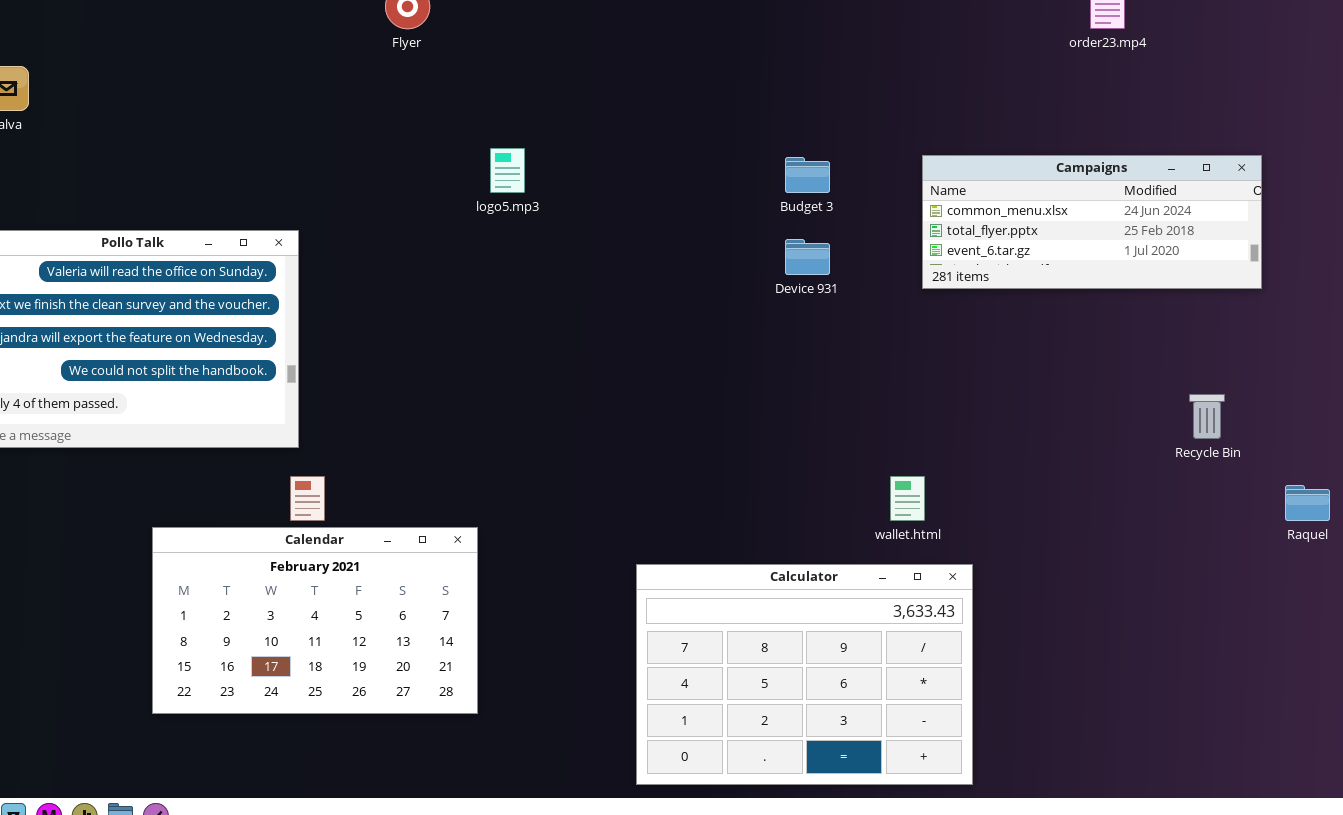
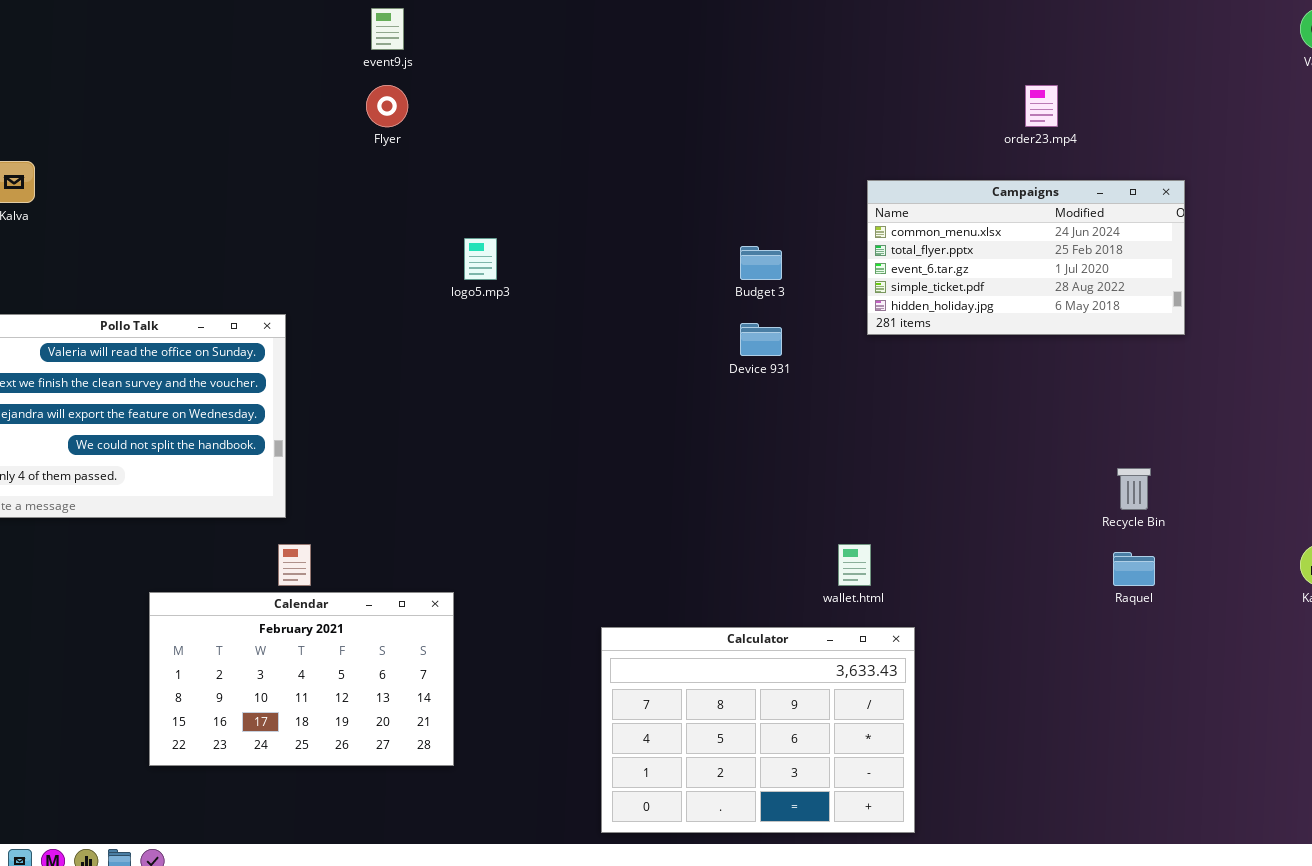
Campaigns: [922,155,1262,289] -> [867,180,1185,335], moved, resized
Raquel: [1285,485,1330,521] -> [1113,552,1155,586], moved

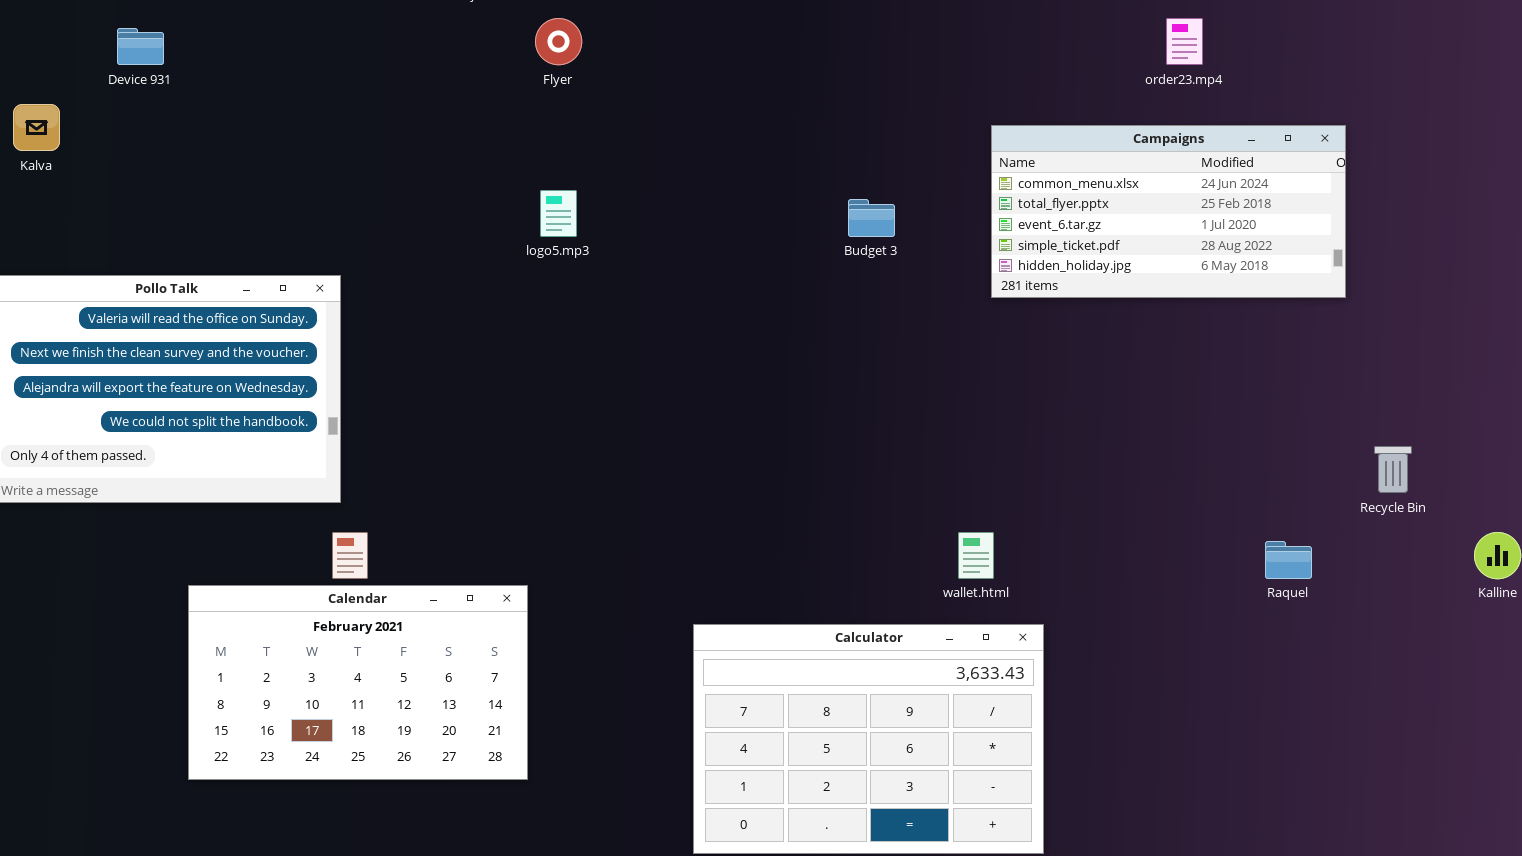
Flyer: [366,85,408,127] -> [535,18,582,65], moved
Device 931: [740,323,782,356] -> [117,28,164,65], moved
Recycle Bin: [1117,468,1151,510] -> [1374,446,1412,493], moved

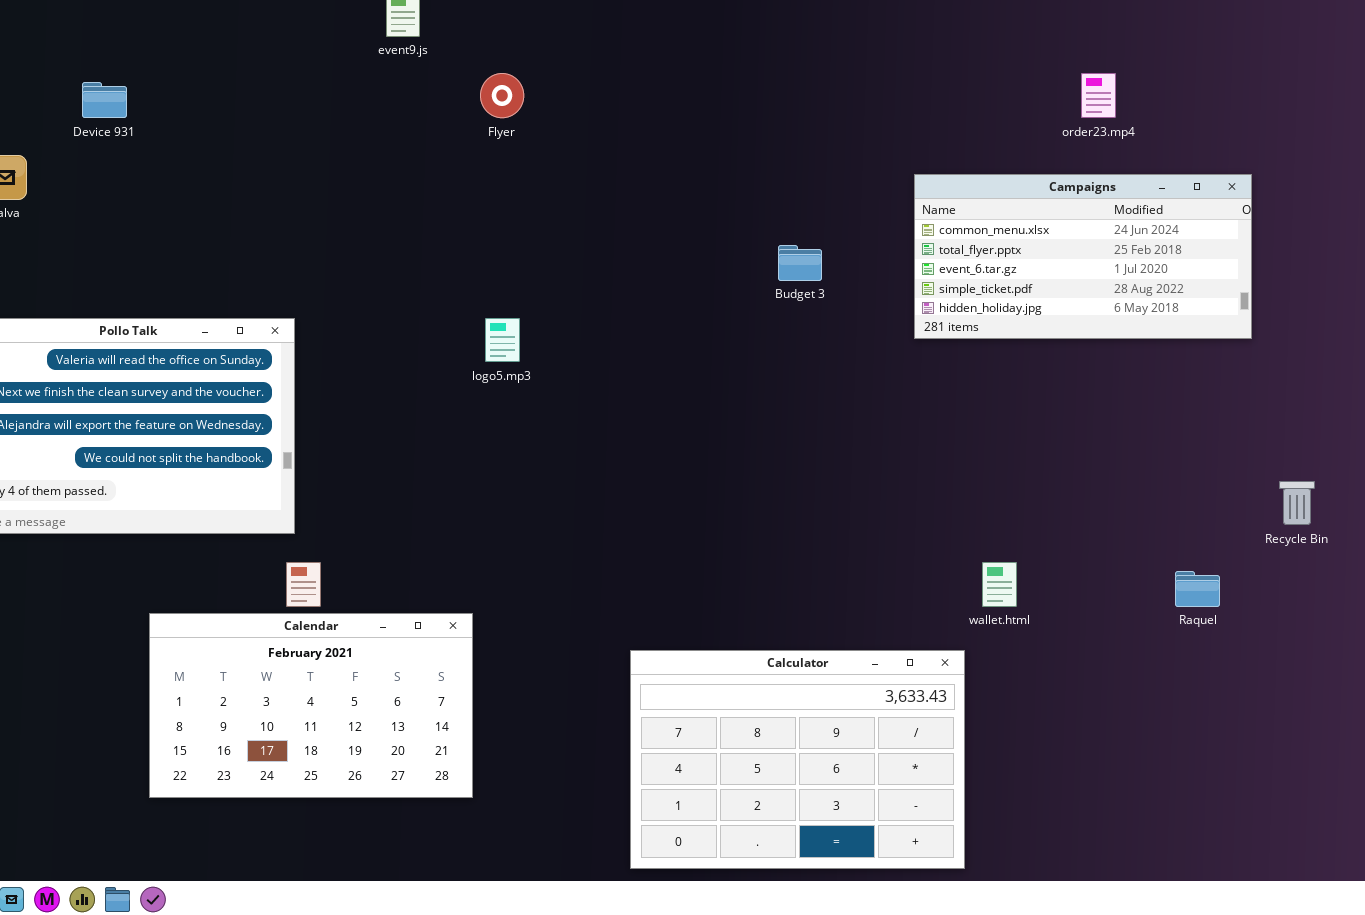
logo5.mp3: [540,190,577,237] -> [485,318,520,362], moved
wallet.html: [958,532,994,579] -> [982,562,1017,607], moved

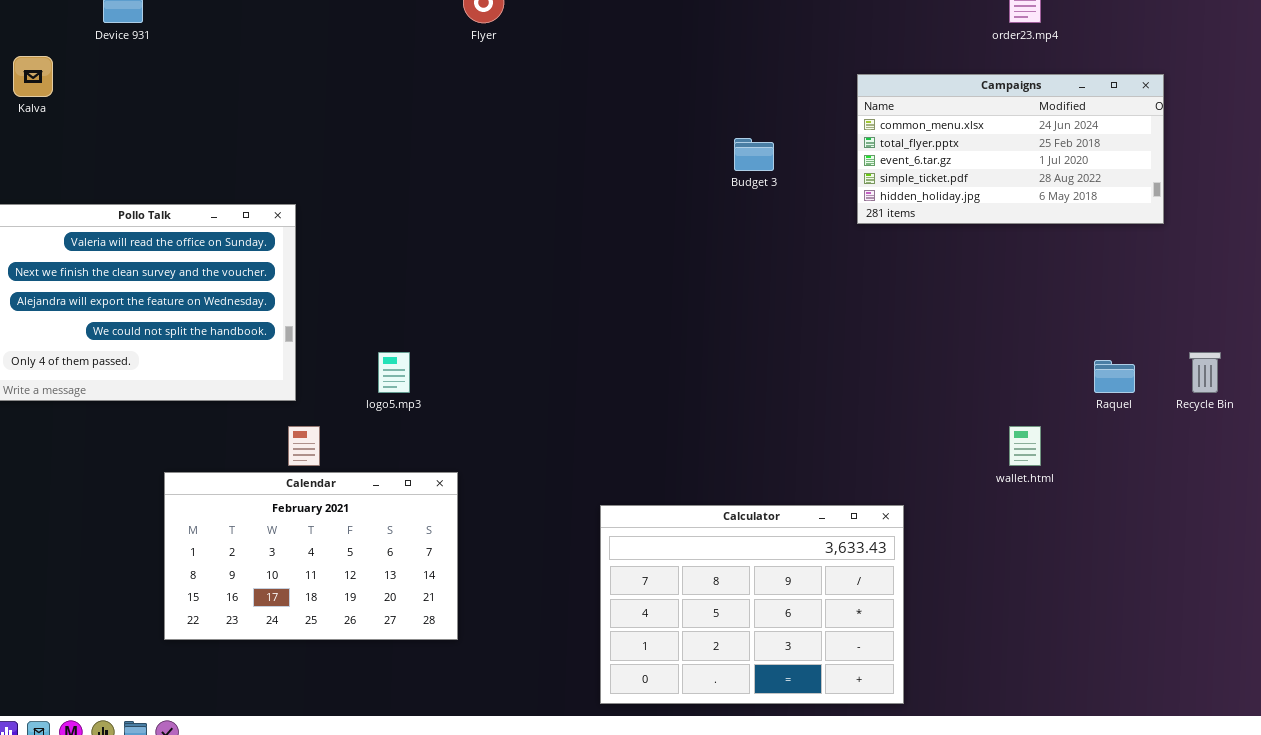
logo5.mp3: [485,318,520,362] -> [378,352,410,393], moved
wallet.html: [982,562,1017,607] -> [1009,426,1041,466], moved
Raquel: [1175,571,1220,607] -> [1094,360,1135,393], moved

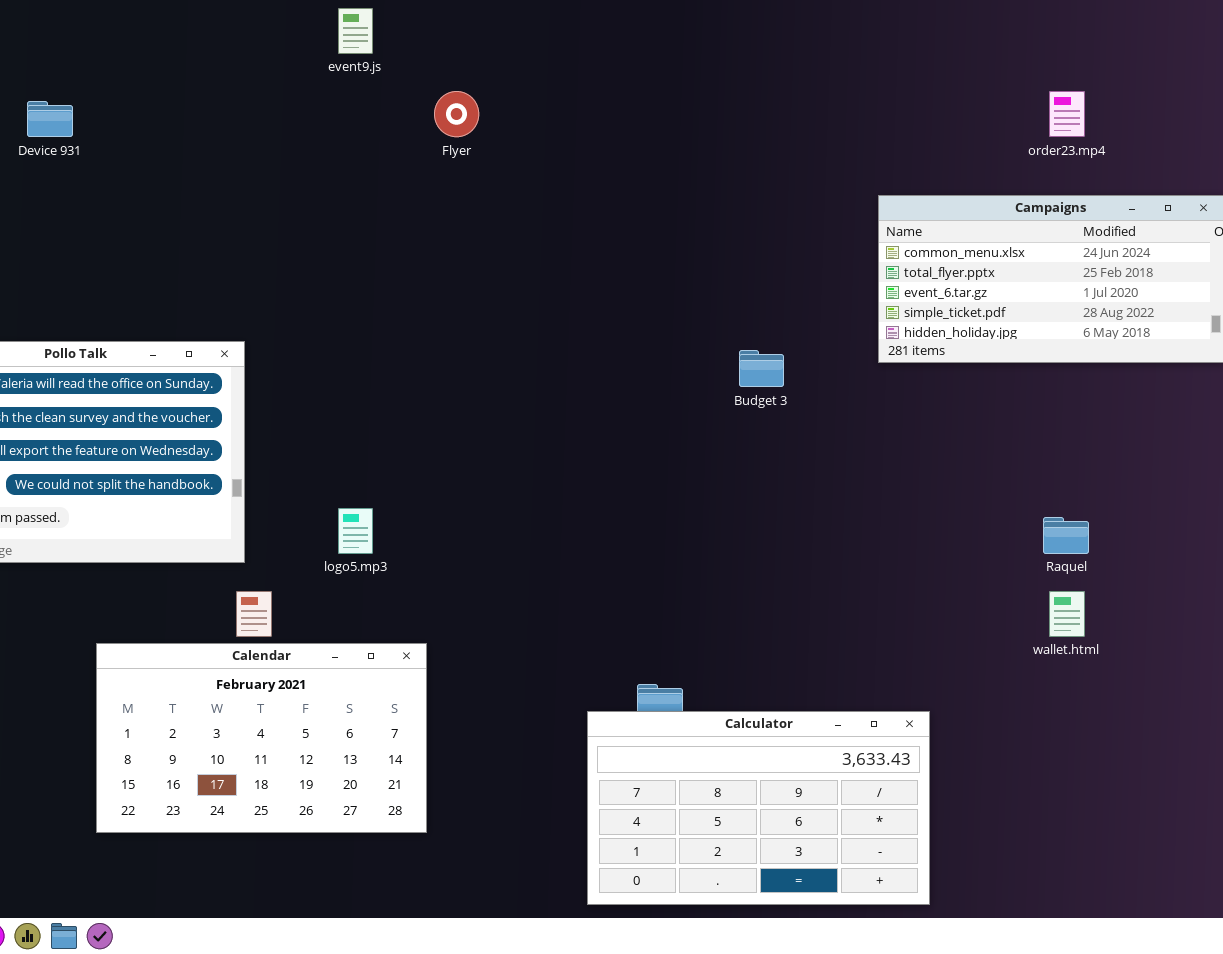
Budget 3: [734,138,774,171] -> [739,350,784,387], moved
Raquel: [1094,360,1135,393] -> [1043,517,1089,554], moved
Calculator: [600,505,904,704] -> [587,711,930,905], resized

